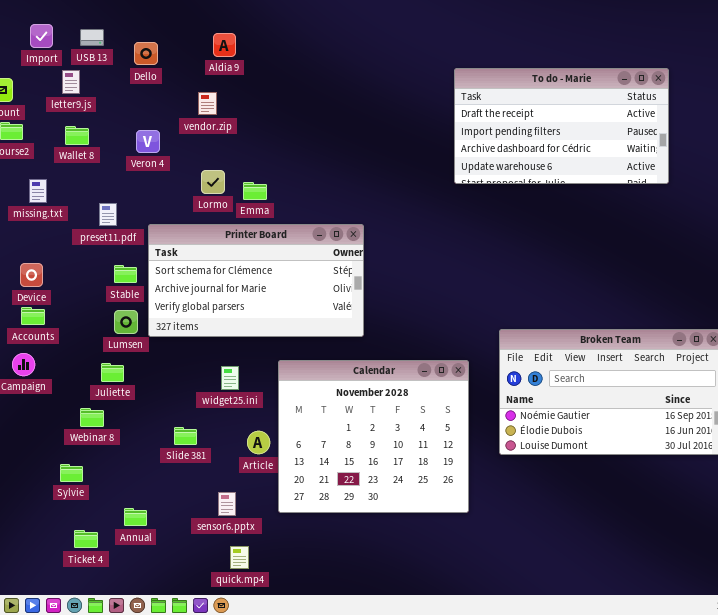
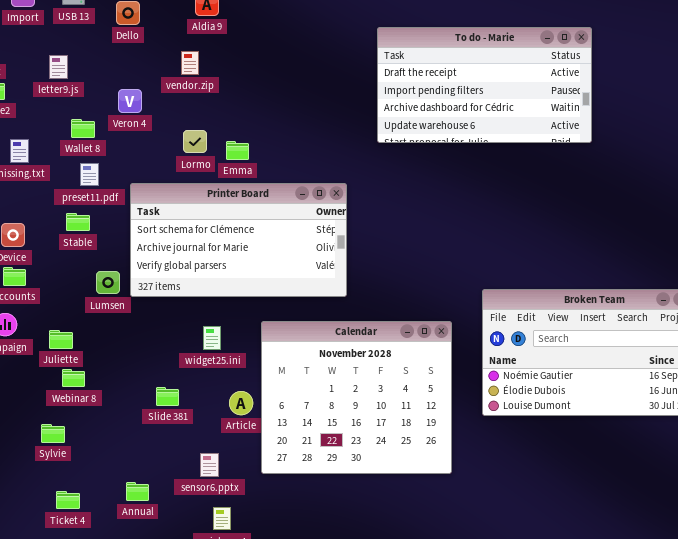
To do - Marie: [454,68,669,184] -> [377,27,592,143], moved
letter9.js: [62,70,80,94] -> [49,55,68,79], moved
Wallet 8: [65,126,89,145] -> [71,119,95,138], moved
Stable: [114,265,137,283] -> [66,213,90,231], moved
Juliette: [101,363,124,382] -> [49,330,73,349], moved
Annual: [124,508,147,526] -> [126,482,149,501], moved

